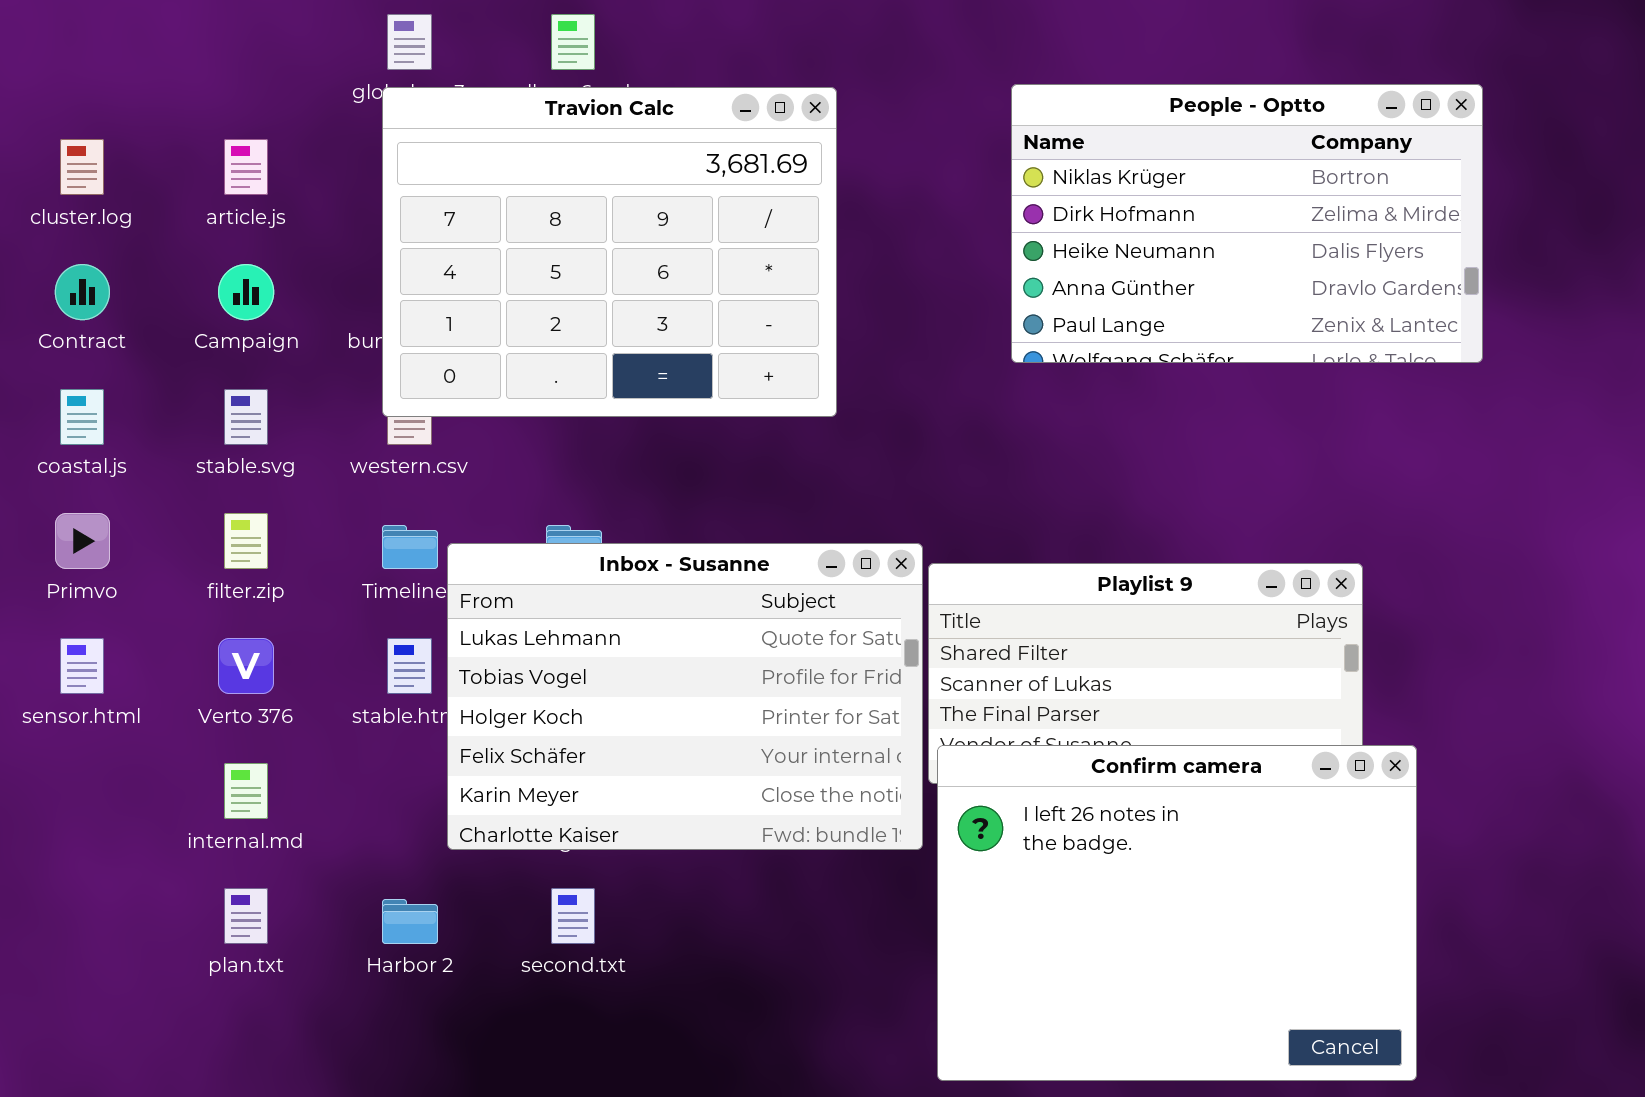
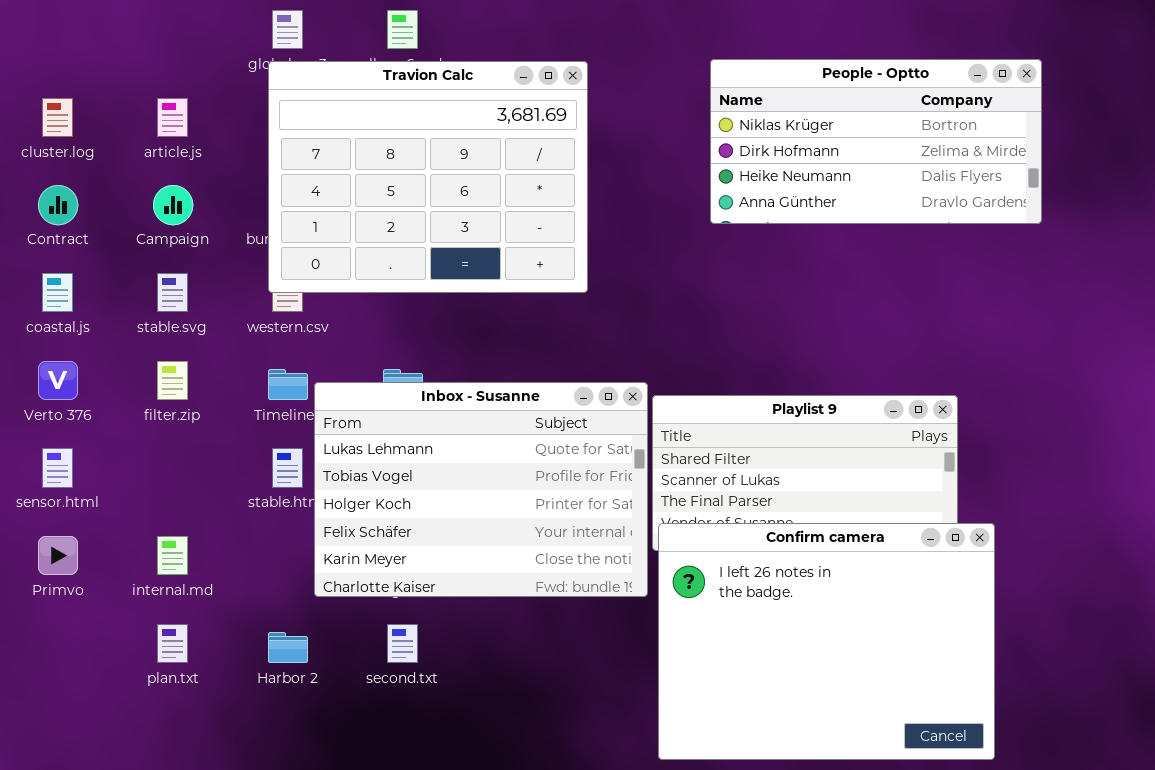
People - Optto: [1011,84,1483,363] -> [710,59,1042,224], resized
Primvo: [55,513,110,569] -> [38,536,78,575], moved
Verto 376: [218,638,274,694] -> [38,361,78,400], moved

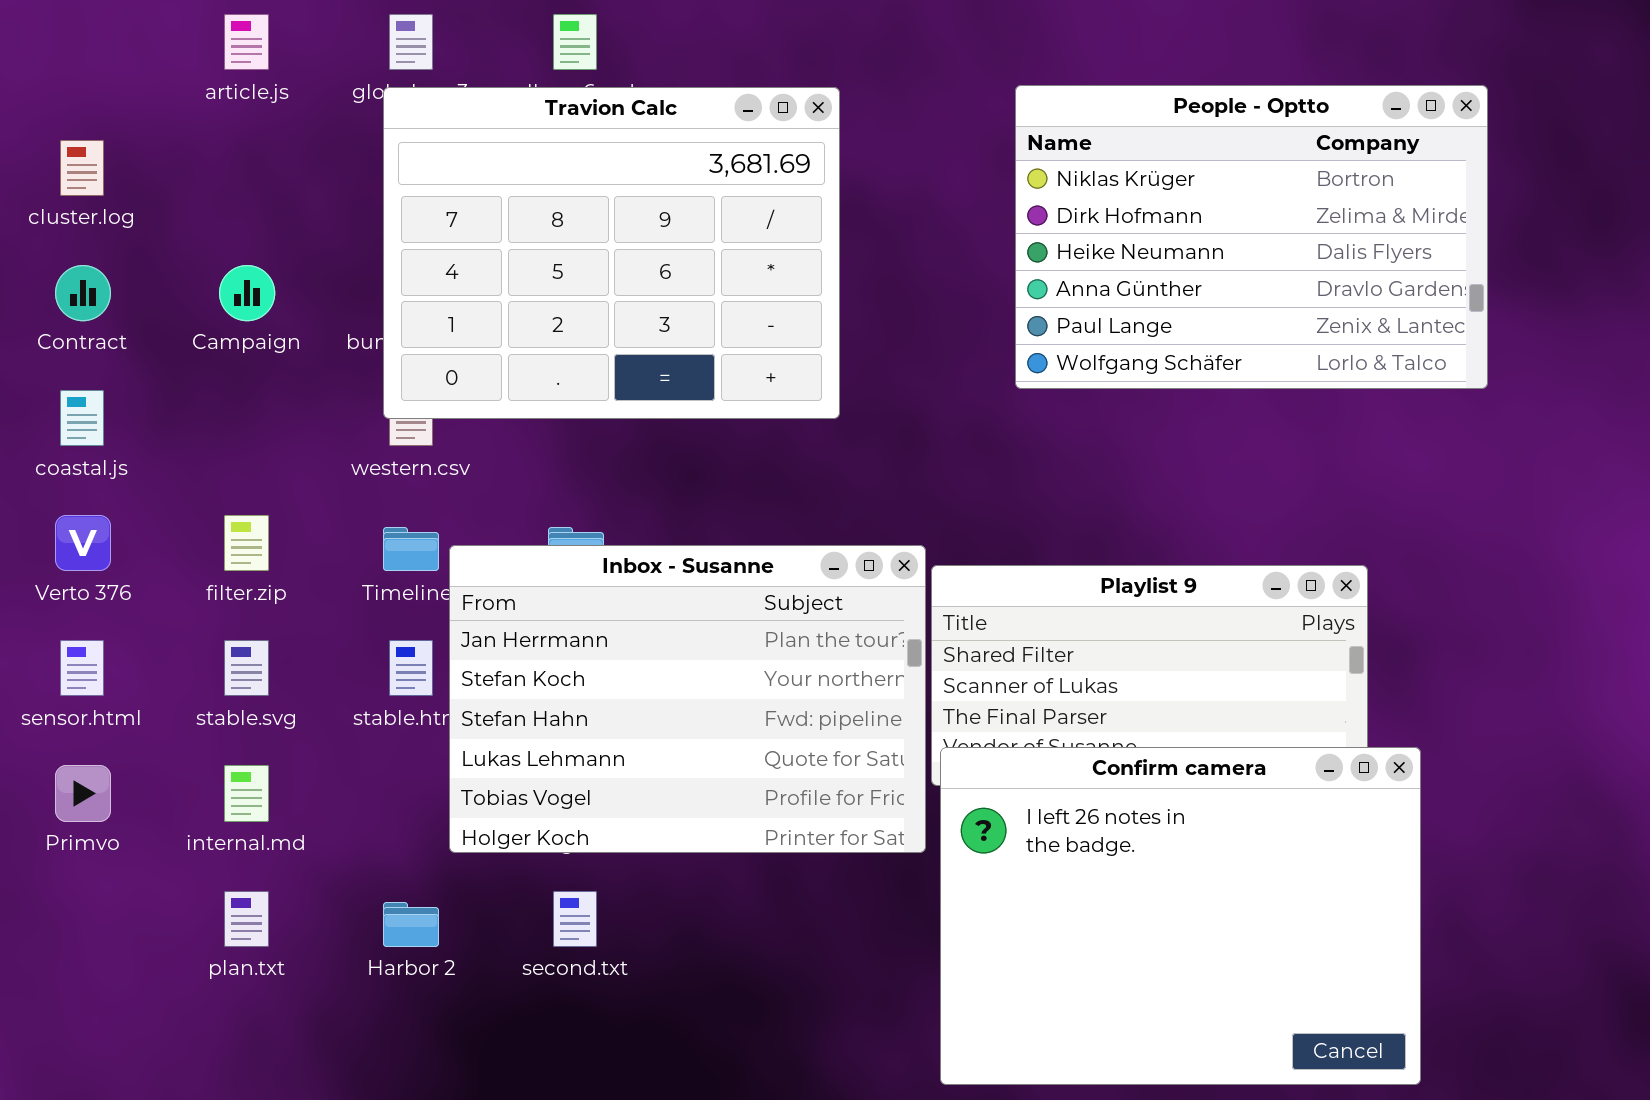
People - Optto: [710,59,1042,224] -> [1015,85,1488,389], resized
article.js: [157,98,188,137] -> [224,14,269,70], moved
stable.svg: [157,273,188,312] -> [224,640,269,696], moved
Inbox - Susanne: [314,382,648,597] -> [449,545,926,853], scrolled up 3 rows

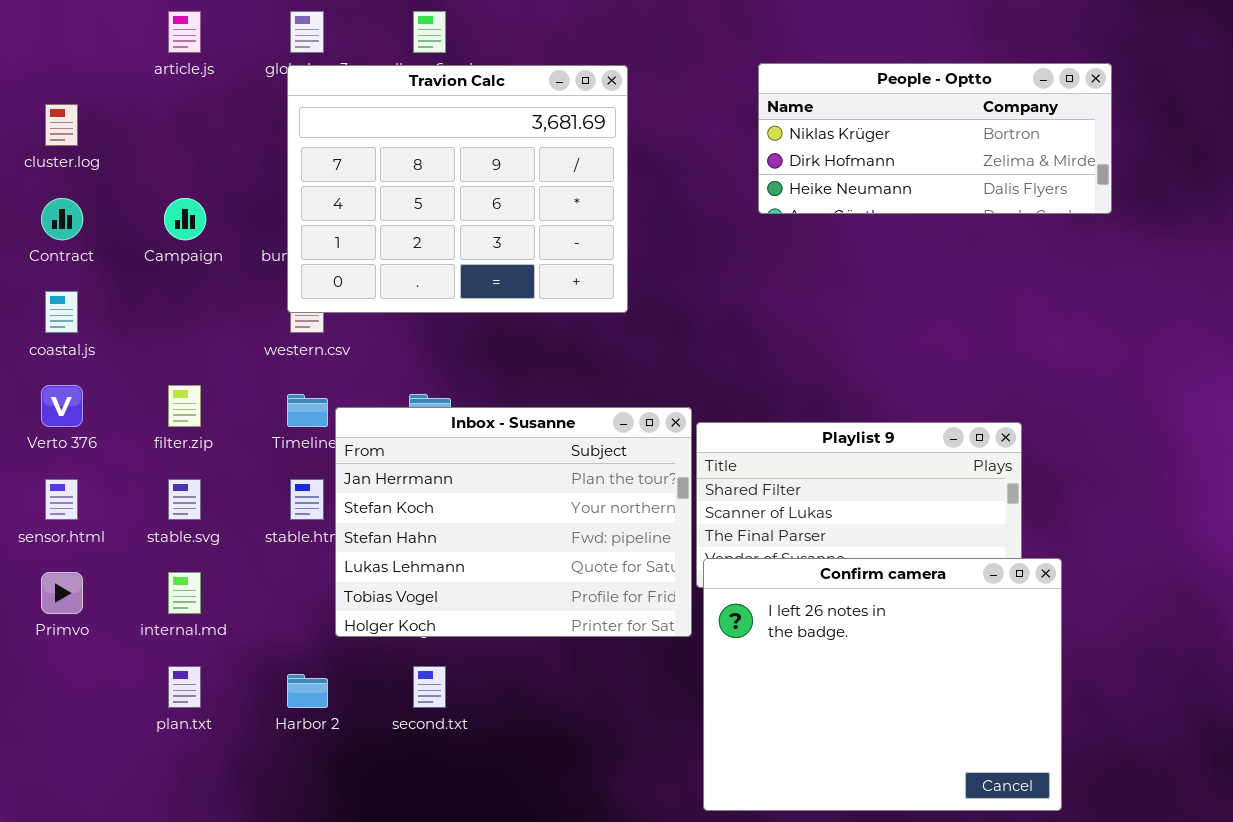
People - Optto: [1015,85,1488,389] -> [758,63,1112,214], resized

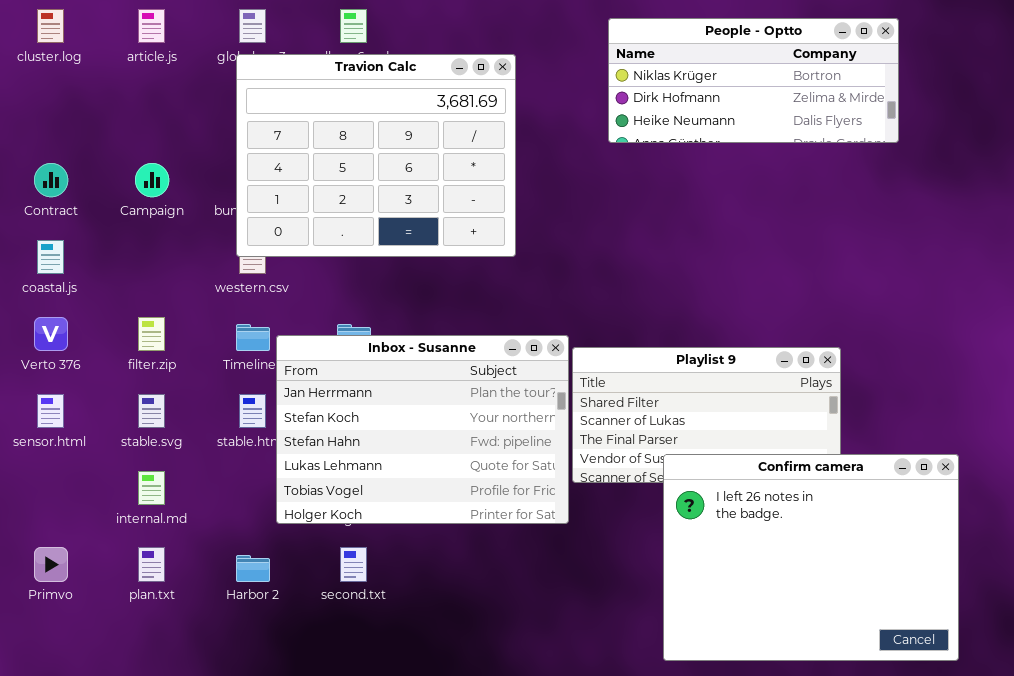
People - Optto: [758,63,1112,214] -> [608,18,899,143], moved
cluster.log: [45,104,78,146] -> [37,9,64,43], moved
Confirm camera: [703,558,1062,811] -> [663,454,959,661], moved
Primvo: [41,572,83,614] -> [34,547,68,582], moved

